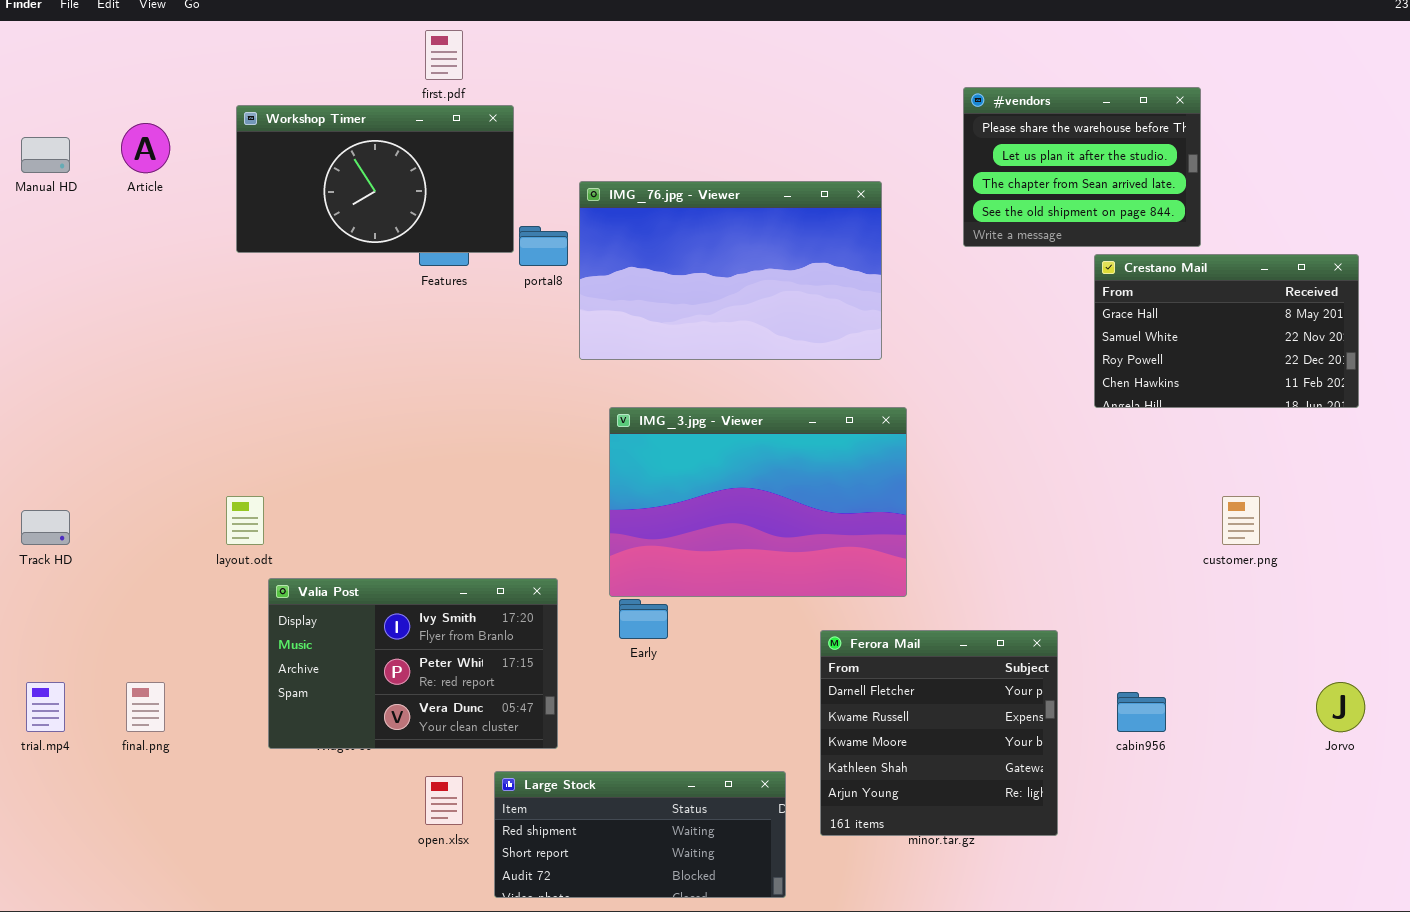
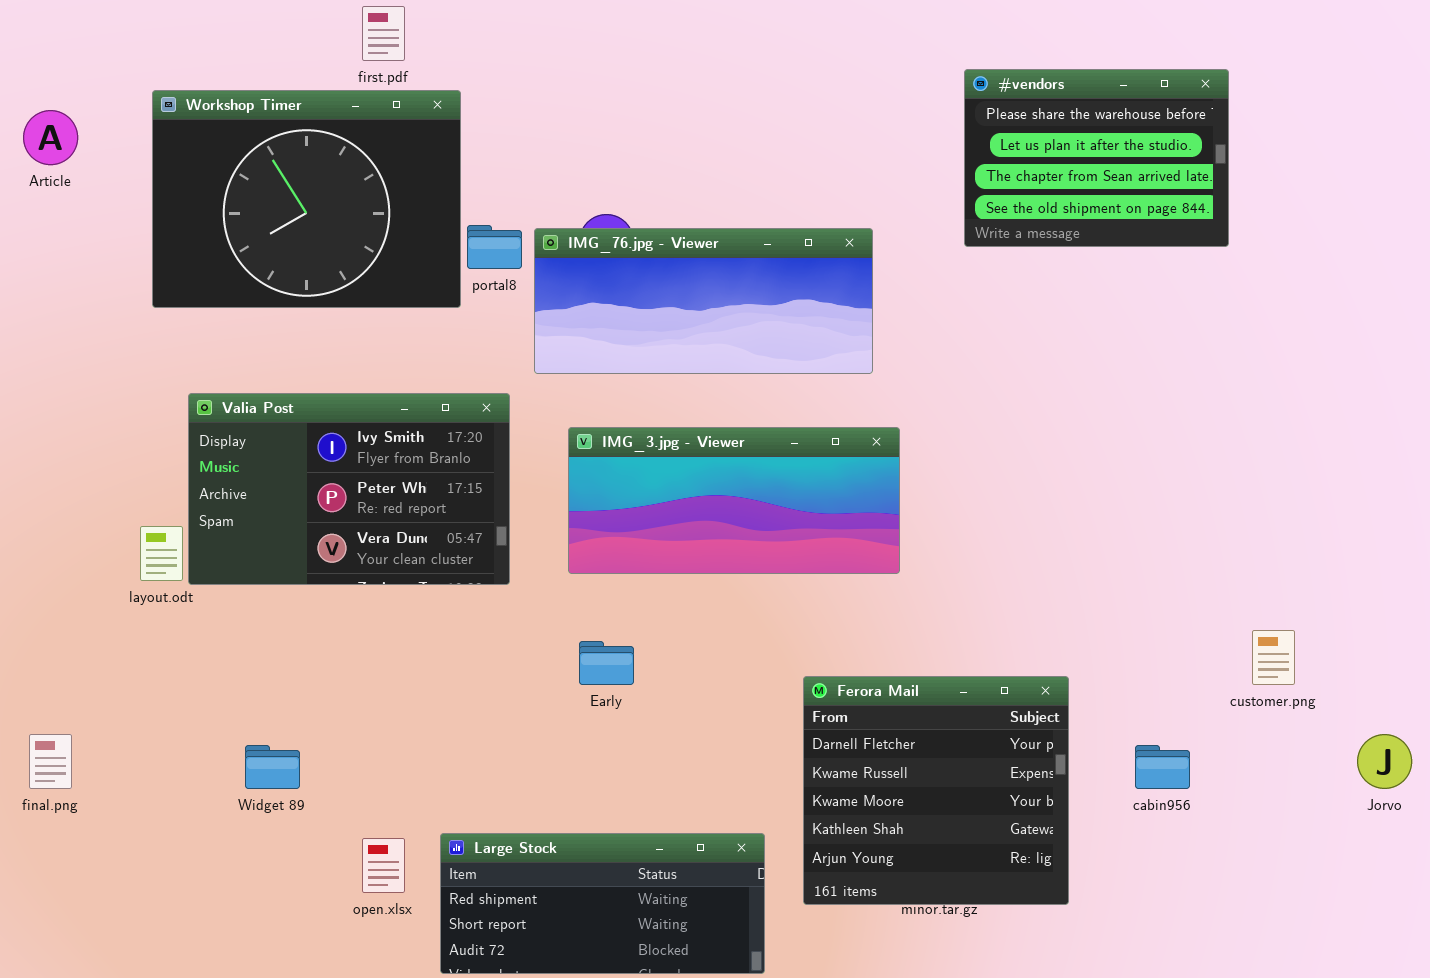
Workshop Timer: [236,105,514,253] -> [152,90,461,308], resized
IMG_76.jpg - Viewer: [579,181,882,360] -> [534,228,873,374], resized
Crestano Mail: [1094,254,1359,408] -> none, closed
IMG_3.jpg - Viewer: [609,407,907,597] -> [568,427,900,574], resized
customer.png: [1222,496,1260,545] -> [1252,630,1295,685], moved
Valia Post: [268,578,558,749] -> [188,393,510,585], moved

